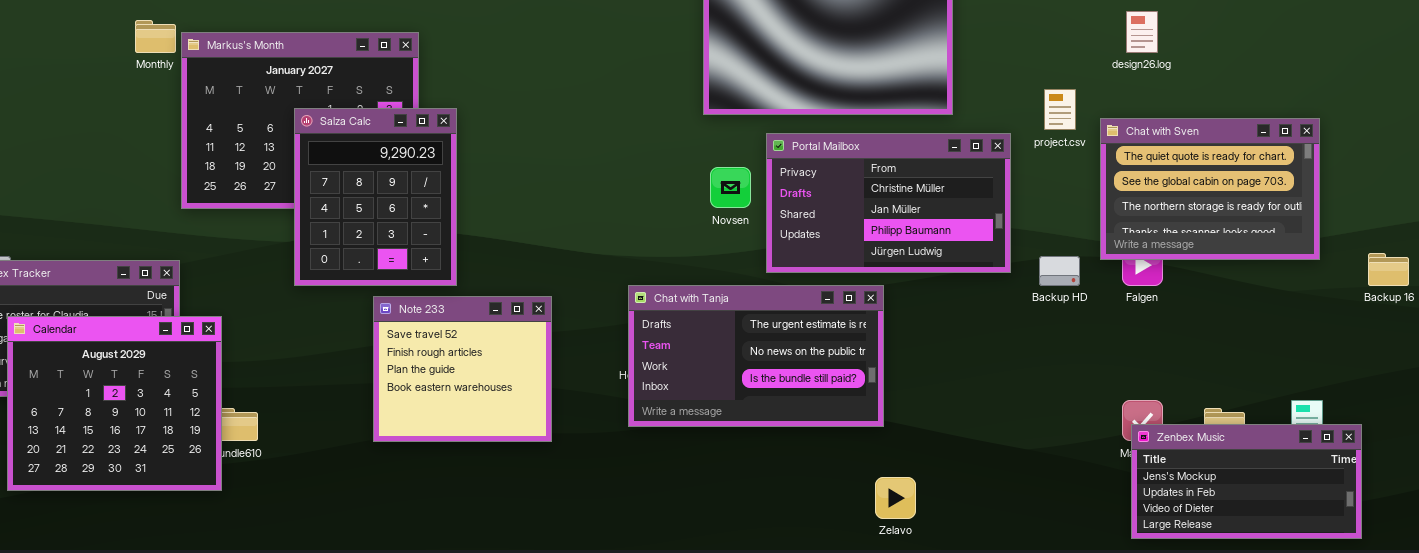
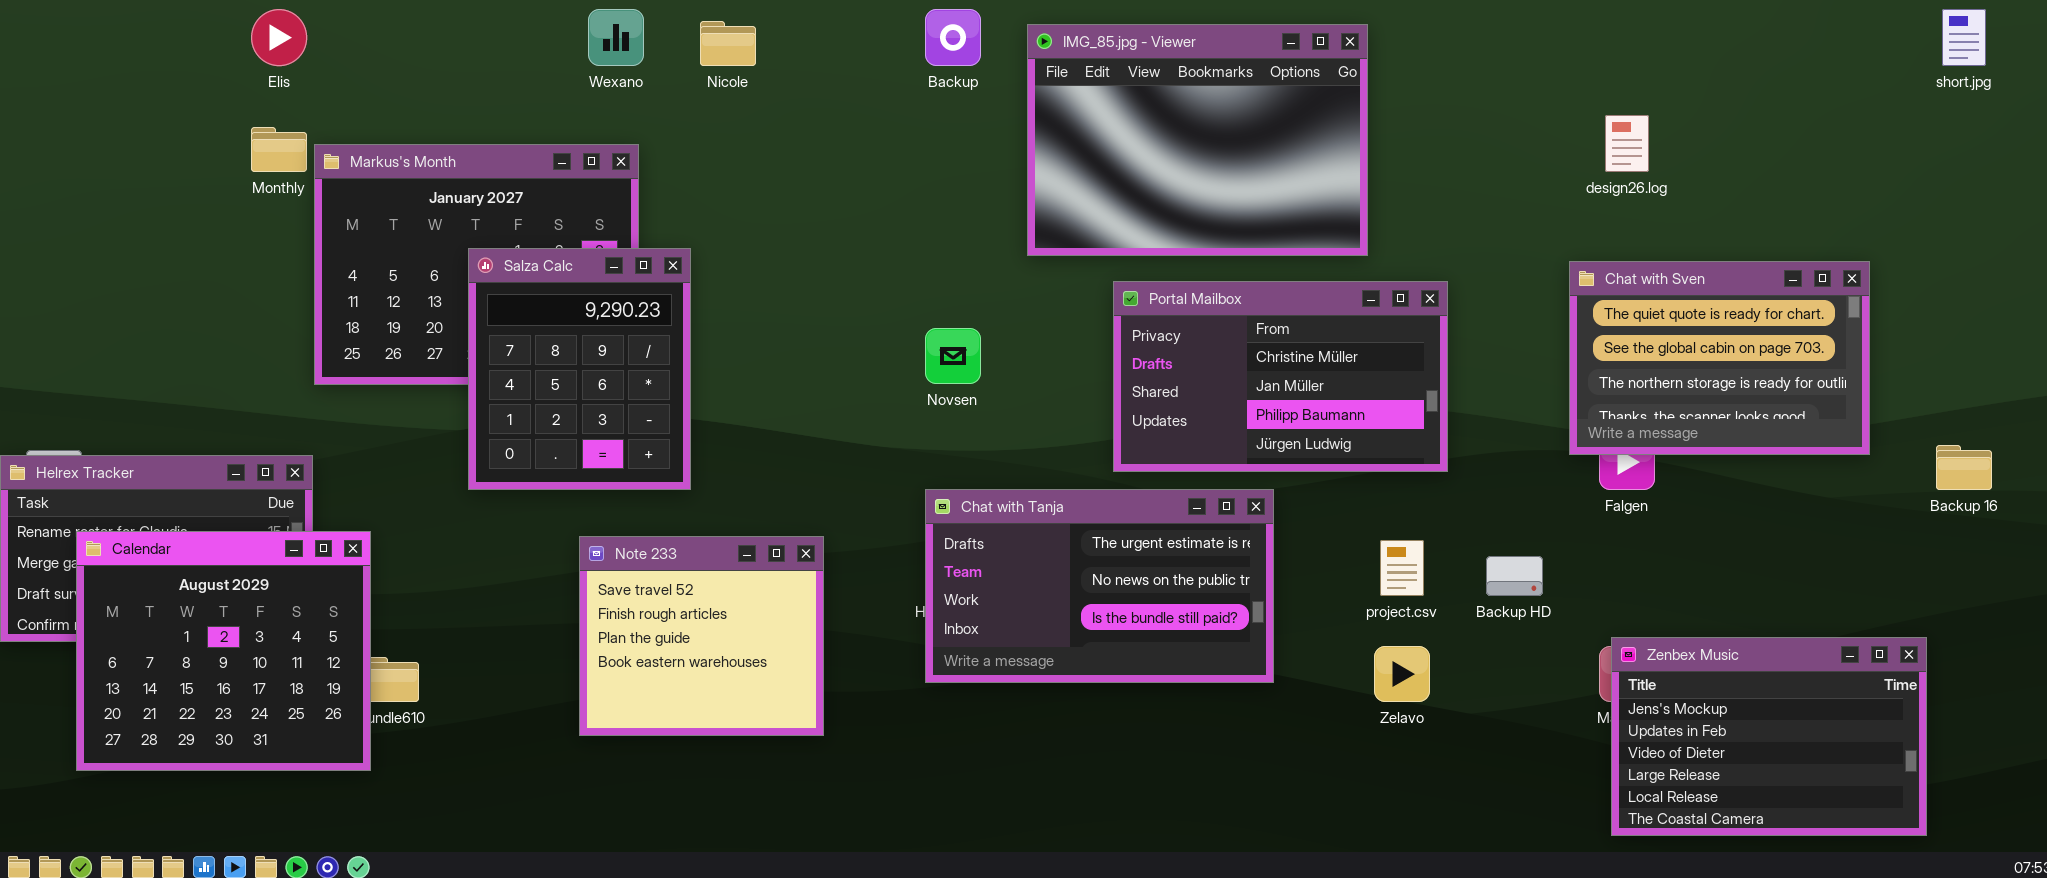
project.csv: [1044,89,1076,130] -> [1380,540,1424,596], moved
Novsen: [710,167,751,208] -> [925,328,981,384], moved
Backup HD: [1039,256,1080,286] -> [1486,556,1543,596], moved
Note 233: [373,296,552,442] -> [579,536,824,736], moved
Zenbex Music: [1131,424,1362,539] -> [1611,637,1927,836], resized
Zelavo: [875,477,916,519] -> [1374,646,1430,702], moved

